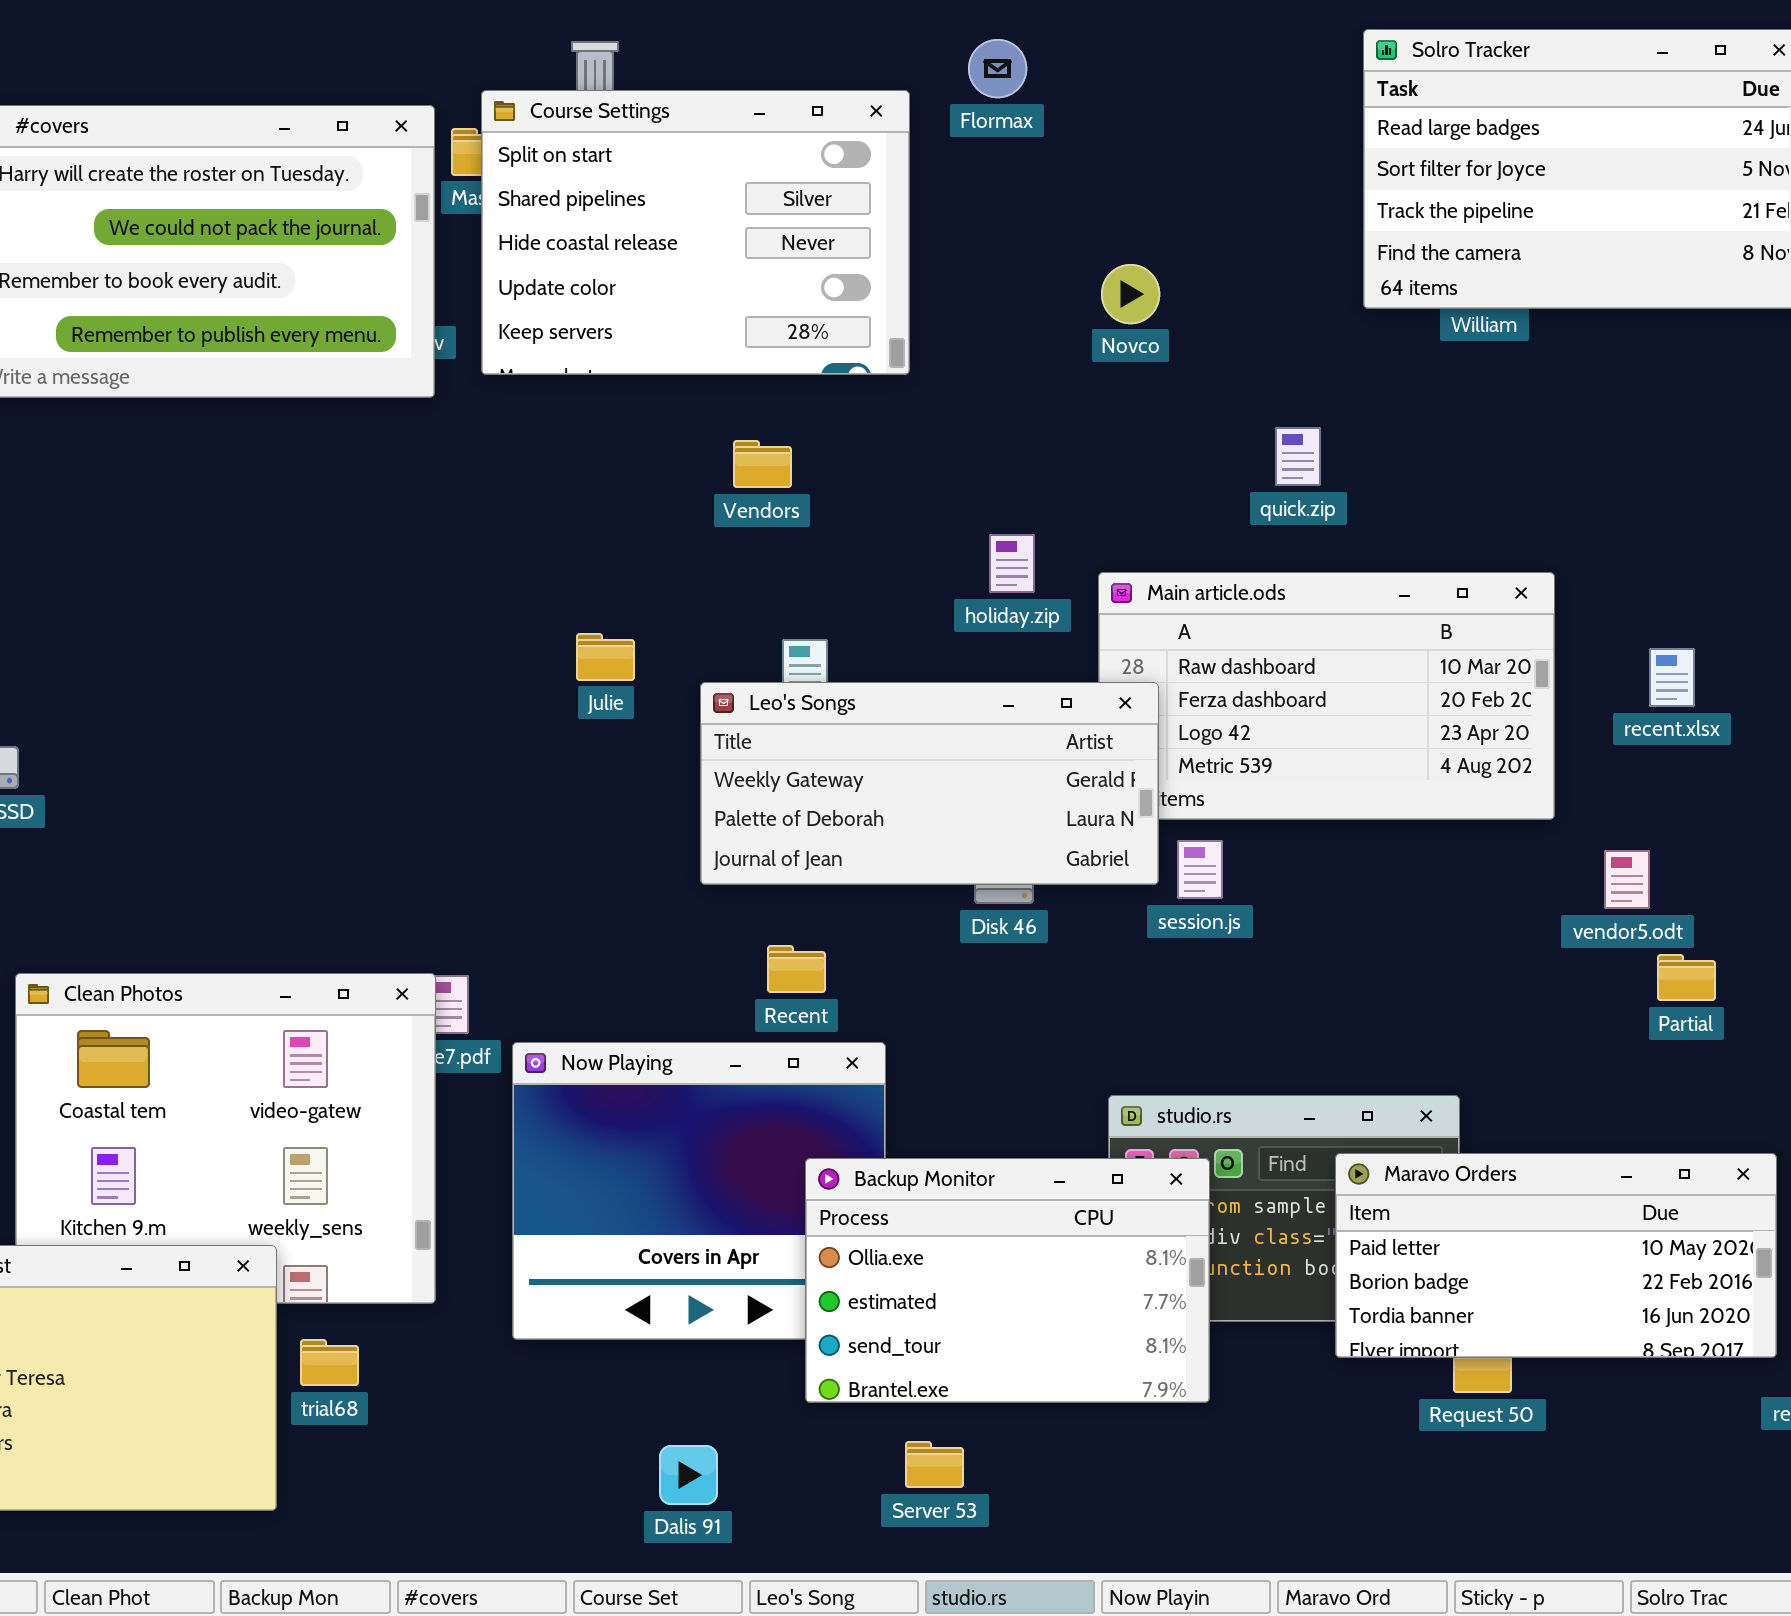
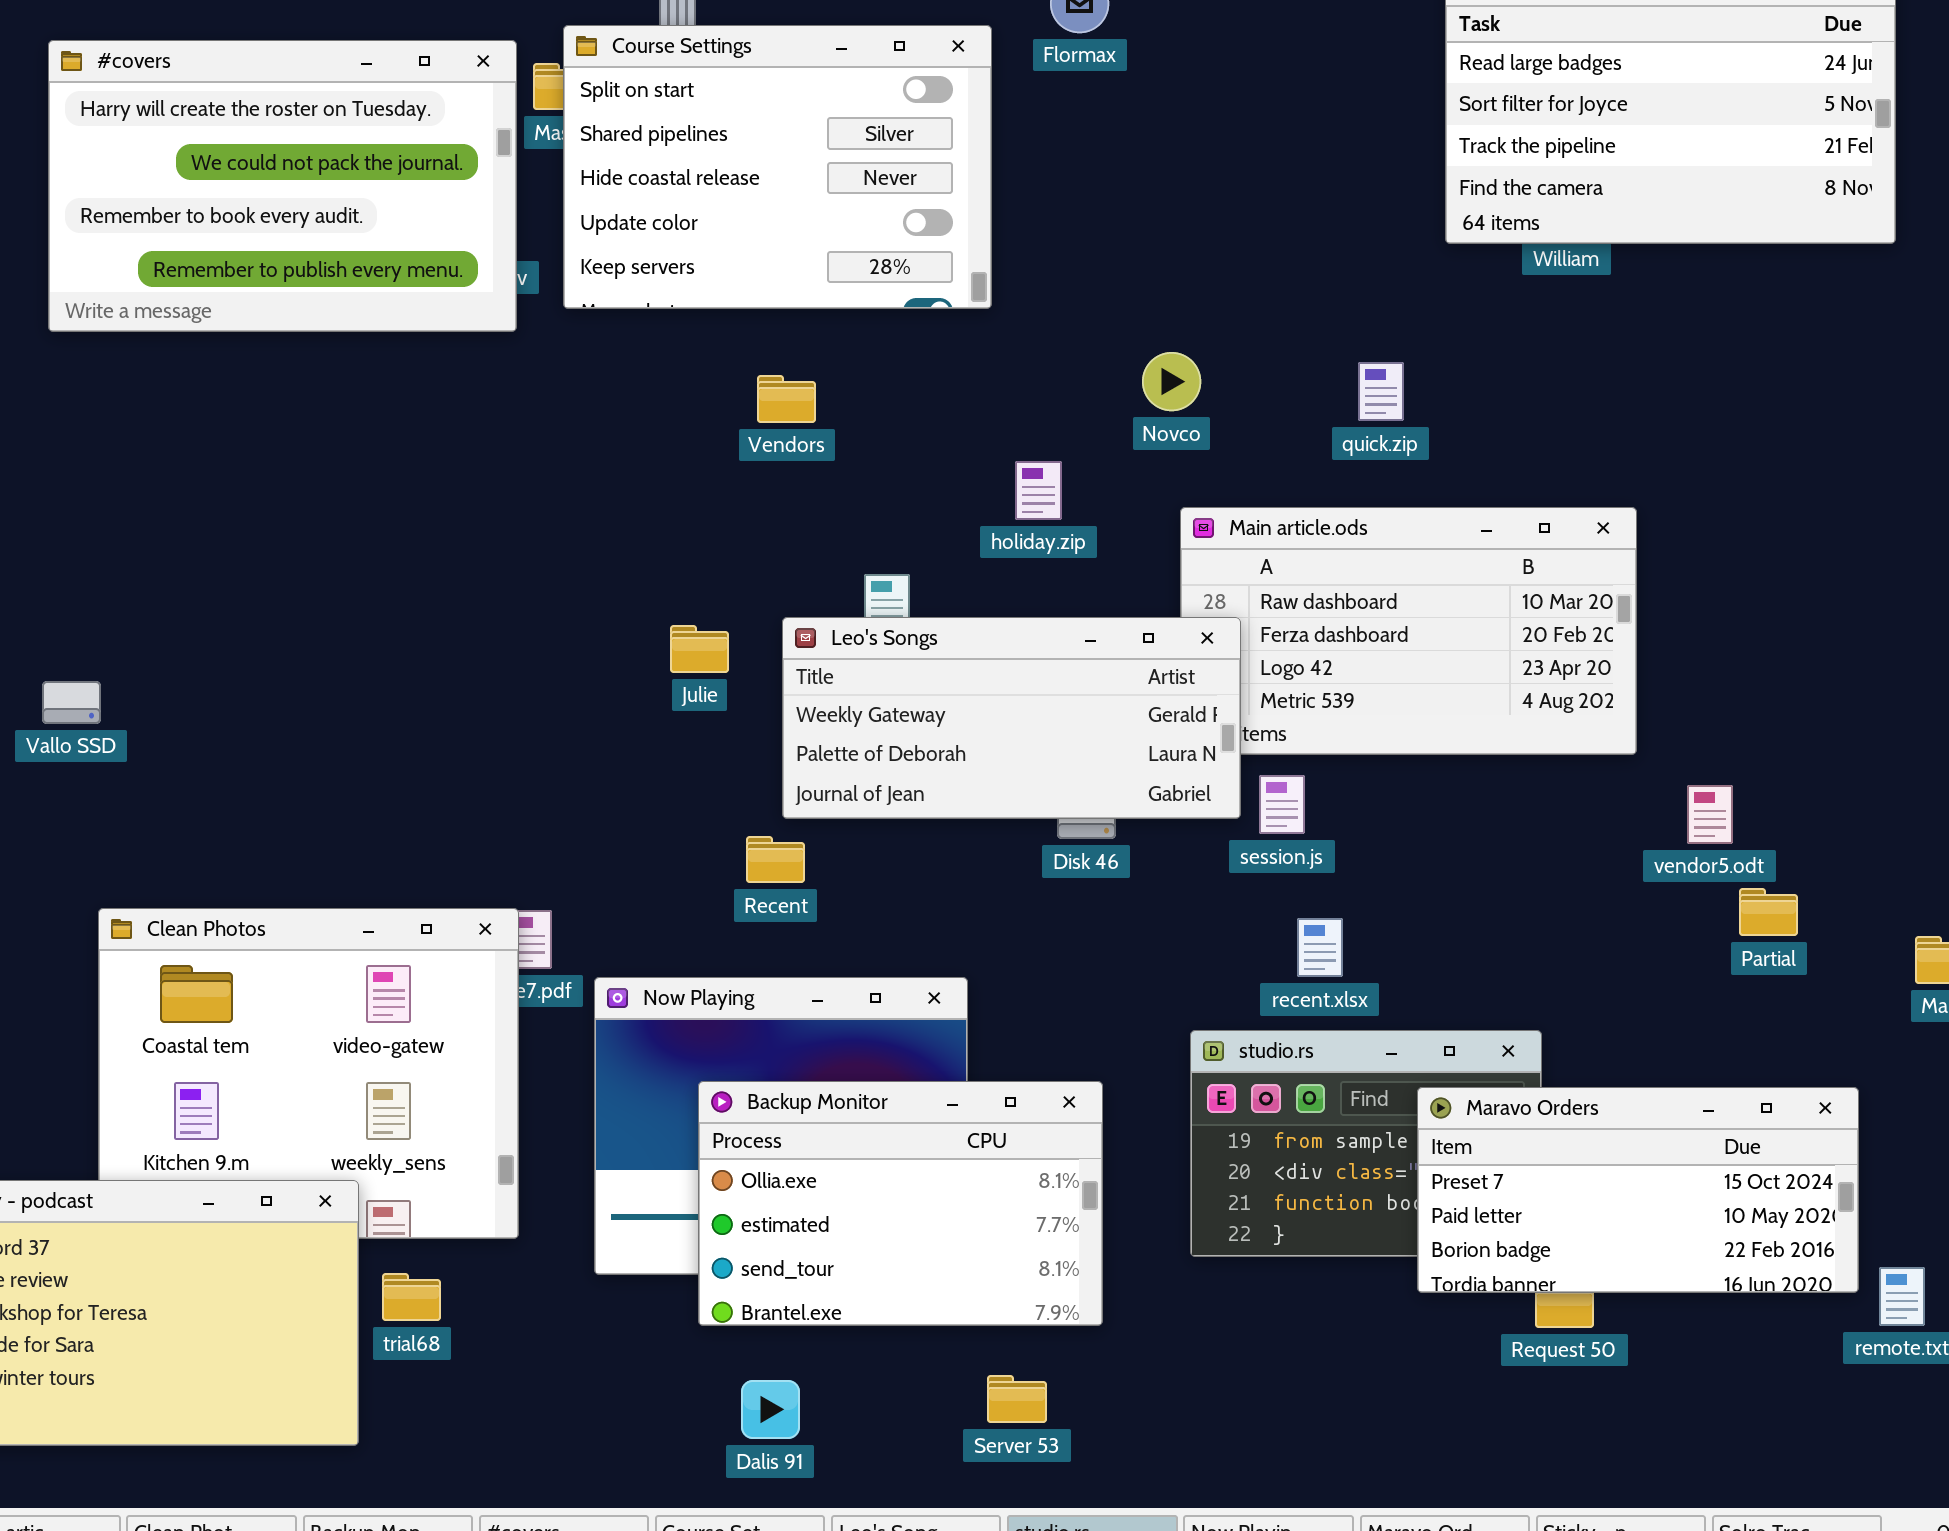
Novco: [1101,264,1160,324] -> [1142,352,1201,411], moved
Vendors: [733,440,792,488] -> [757,375,816,423], moved
holiday.zip: [989,534,1035,593] -> [1015,461,1062,520], moved
Julie: [576,633,635,681] -> [670,625,729,673], moved
recent.xlsx: [1649,648,1695,707] -> [1297,918,1343,977], moved
Recent: [767,945,826,993] -> [746,836,805,883], moved
Maravo Orders: [1335,1153,1777,1358] -> [1417,1087,1859,1293], scrolled up 1 row
Backup Monitor: [805,1158,1210,1403] -> [698,1081,1103,1326], moved

